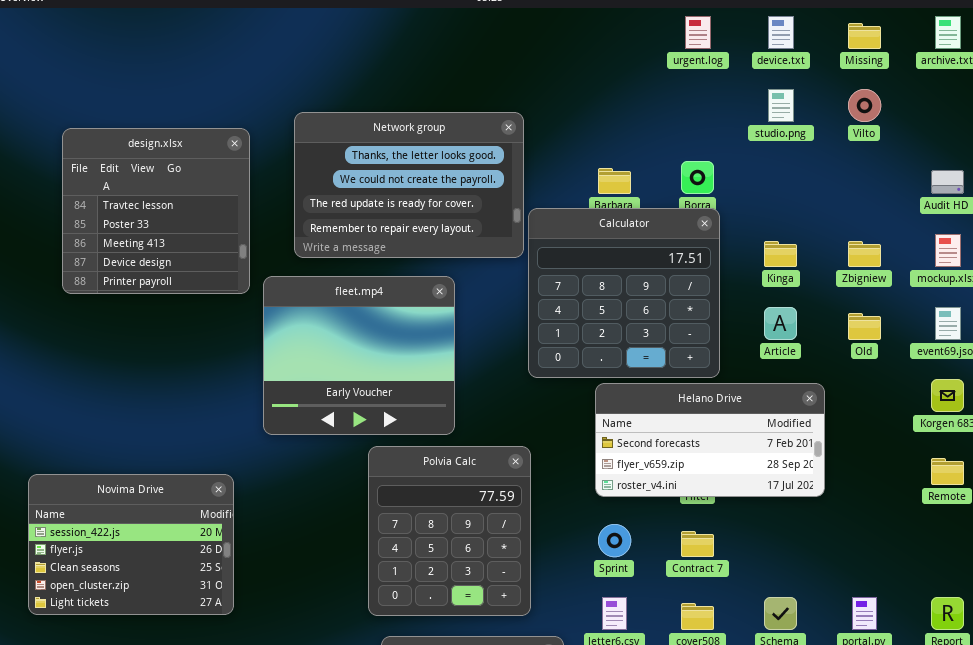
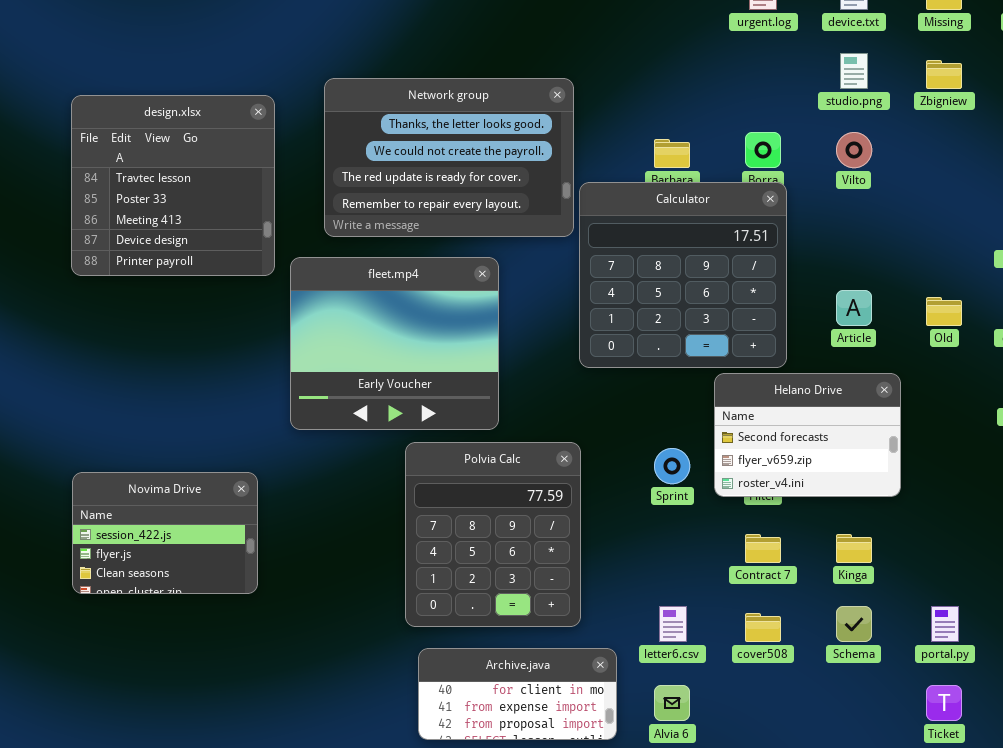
Vilto: [848,89,881,122] -> [836,132,872,168], moved
Kinga: [764,241,797,267] -> [836,534,872,563], moved
Zbigniew: [848,241,881,267] -> [926,60,962,89], moved
Helano Drive: [595,383,825,497] -> [714,373,901,497], resized
Novima Drive: [28,474,234,615] -> [72,472,258,594], resized
Sprint: [598,524,631,557] -> [654,448,690,484], moved

